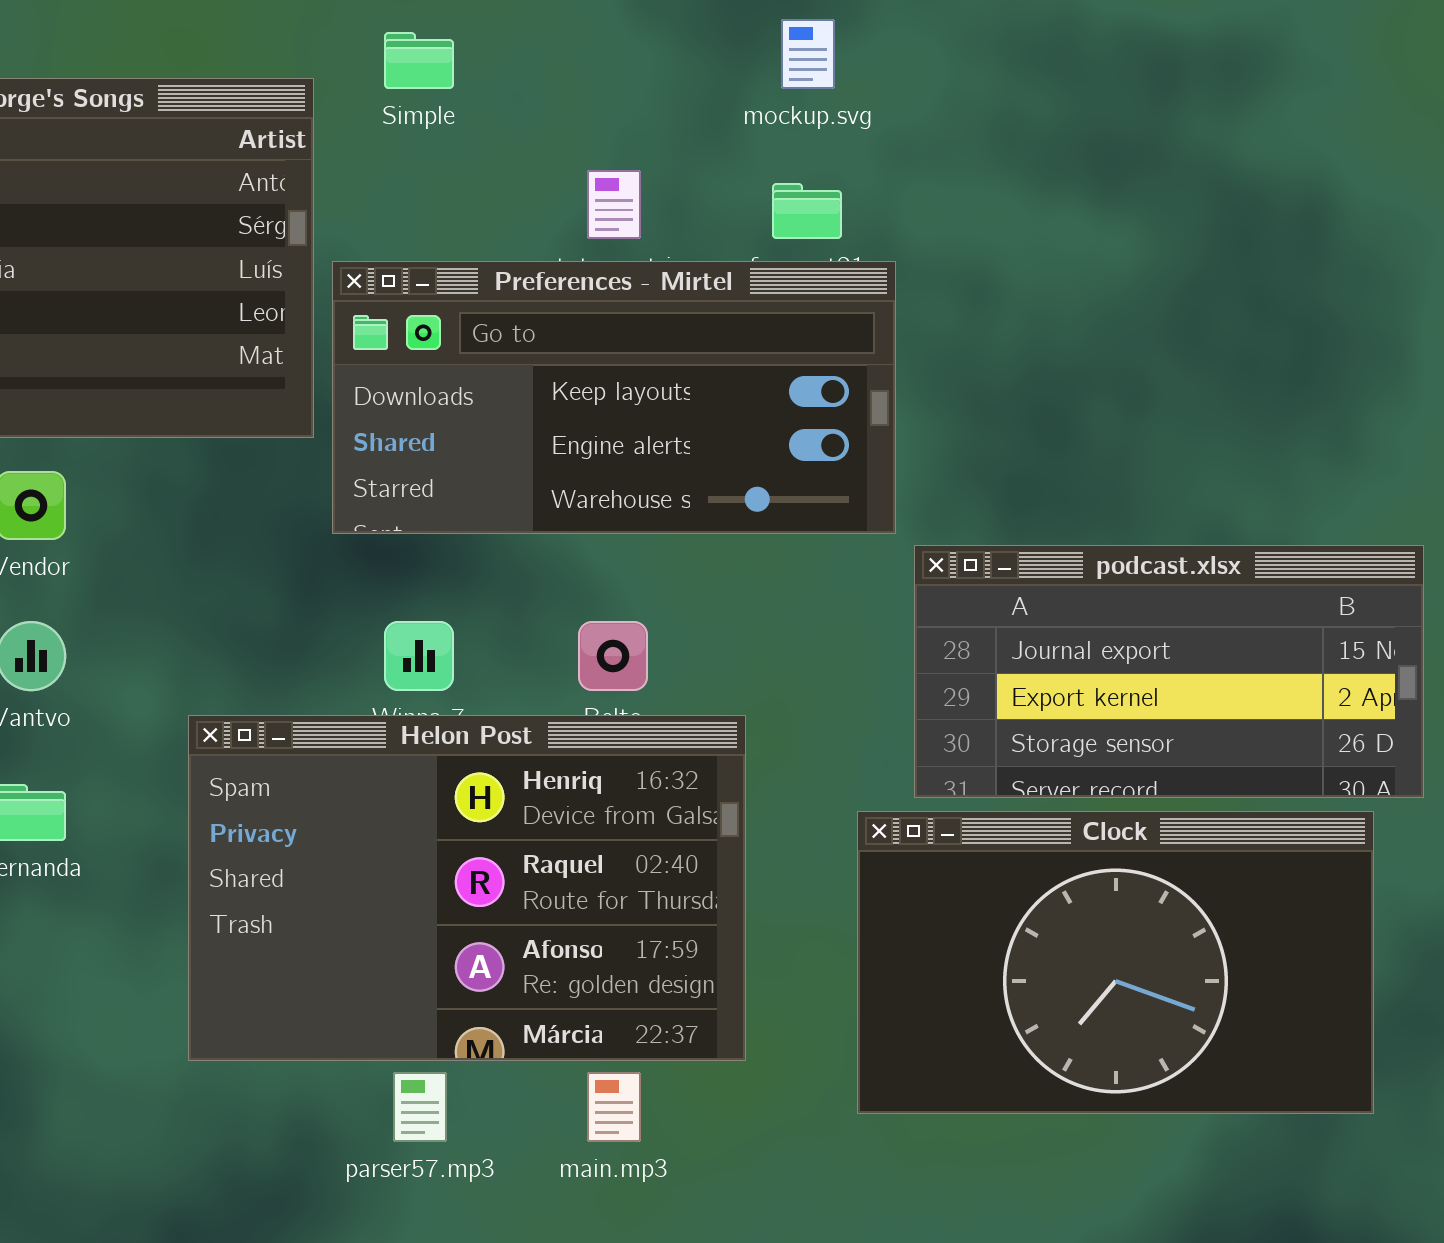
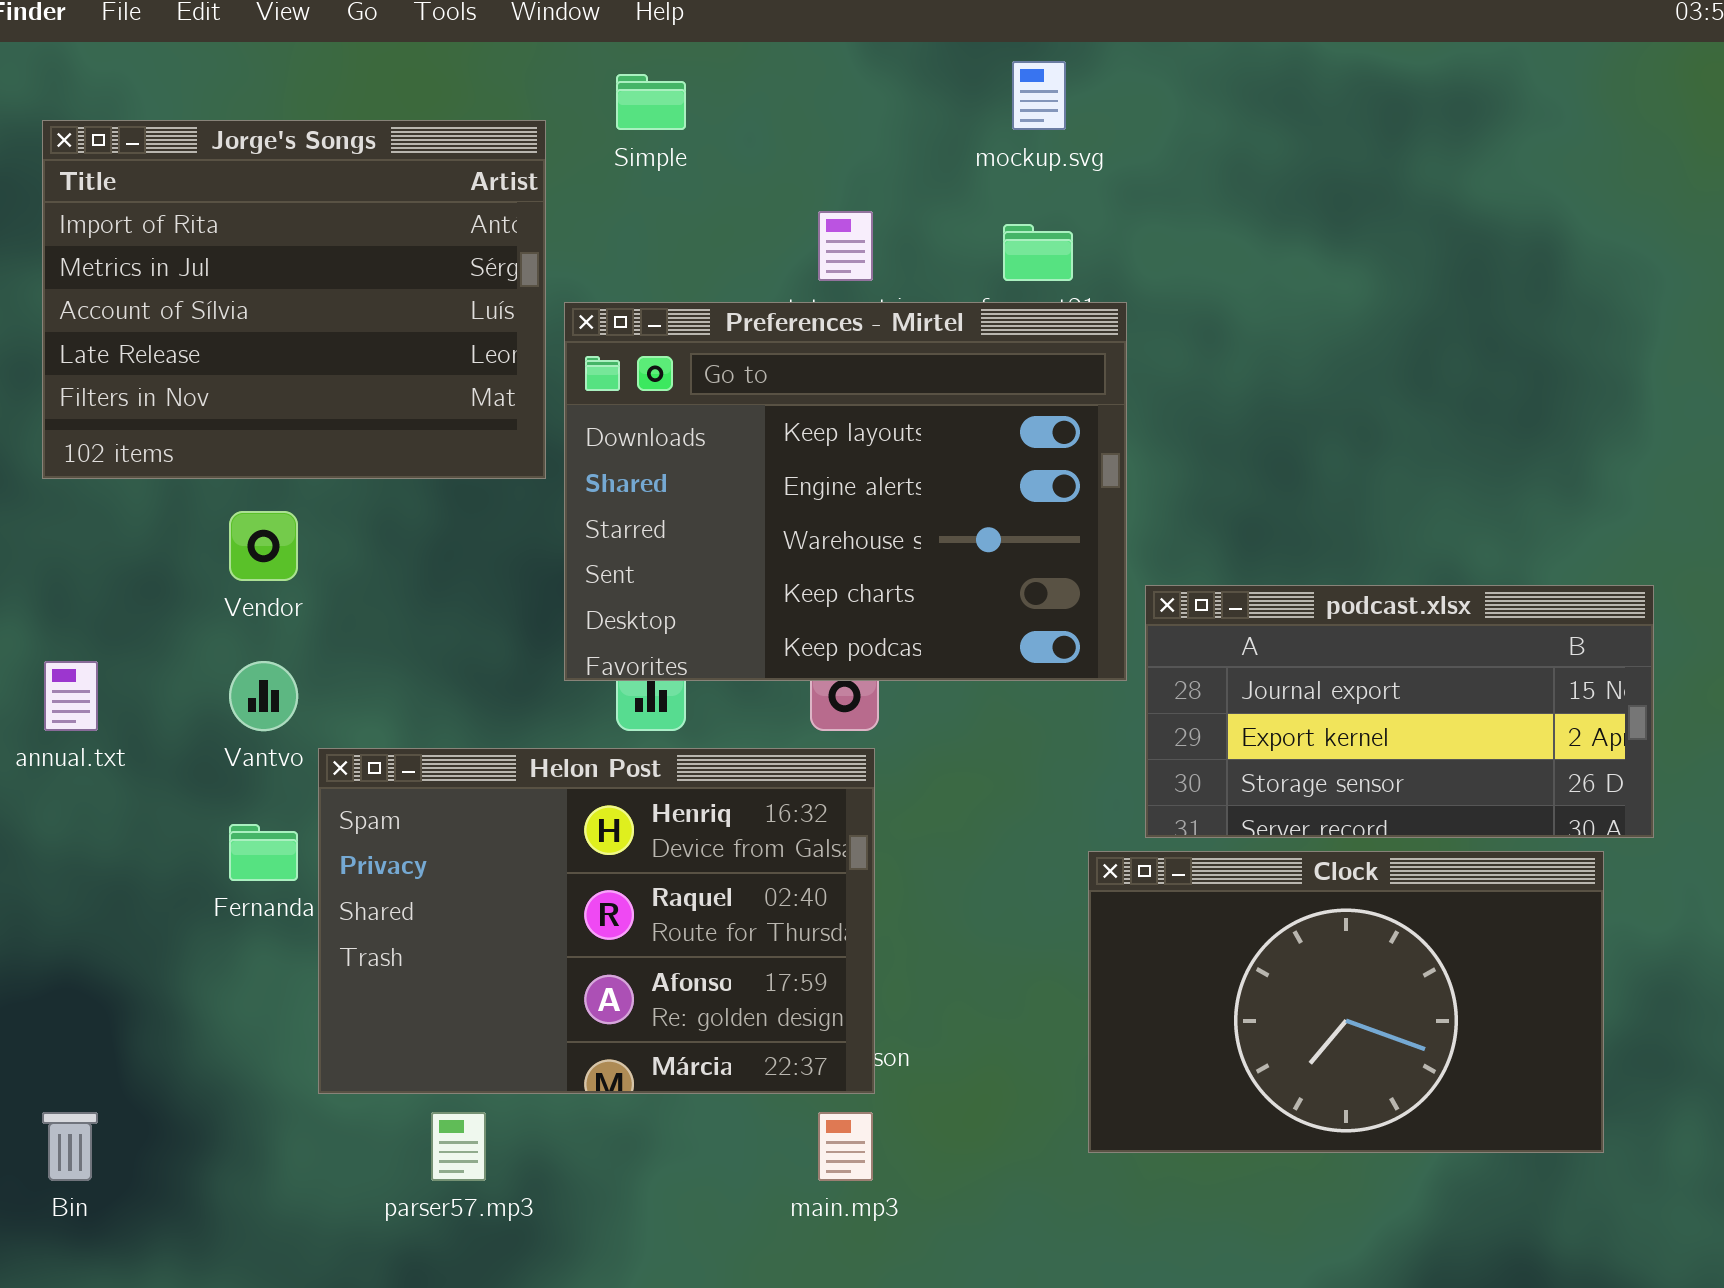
Preferences - Mirtel: [332,261,896,534] -> [564,302,1127,681], resized
Helon Post: [188,715,746,1061] -> [318,748,875,1094], moved
parser57.mp3: [393,1072,447,1142] -> [431,1112,486,1181], moved

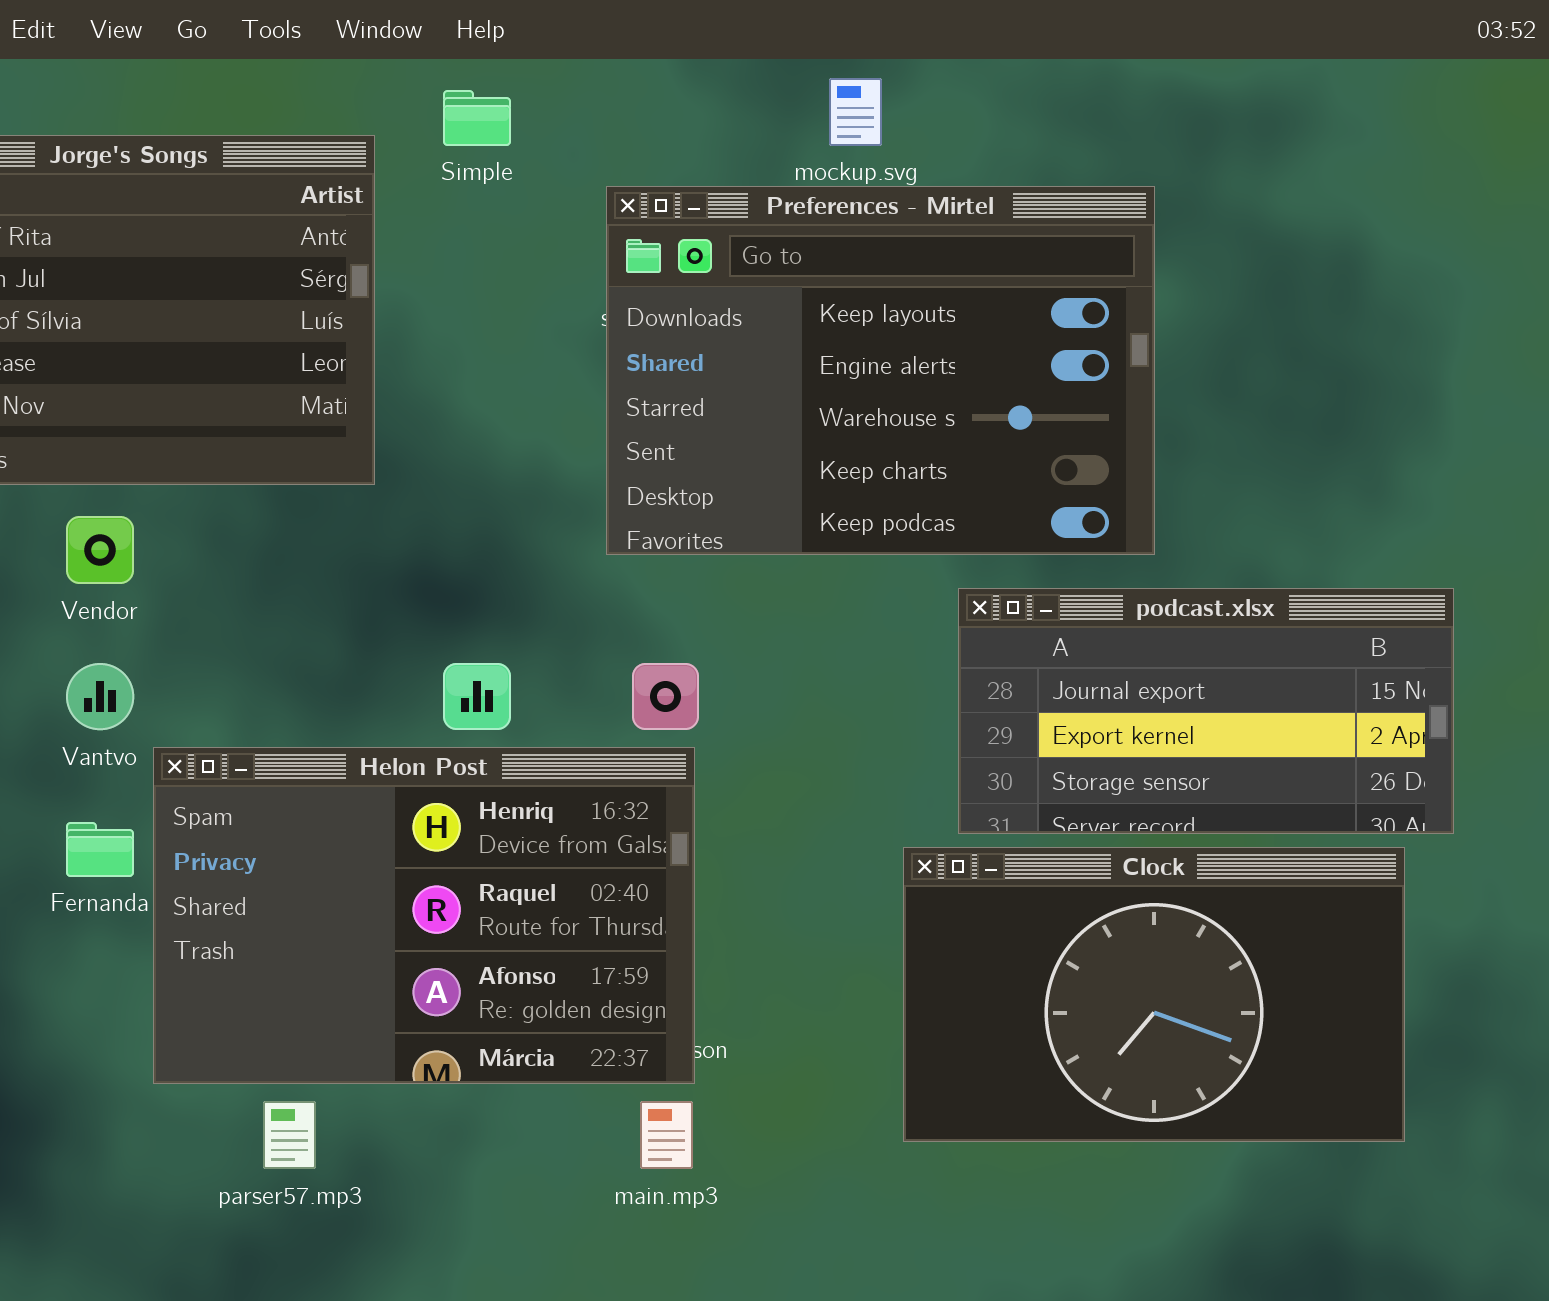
Preferences - Mirtel: [564,302,1127,681] -> [606,186,1155,555], moved

